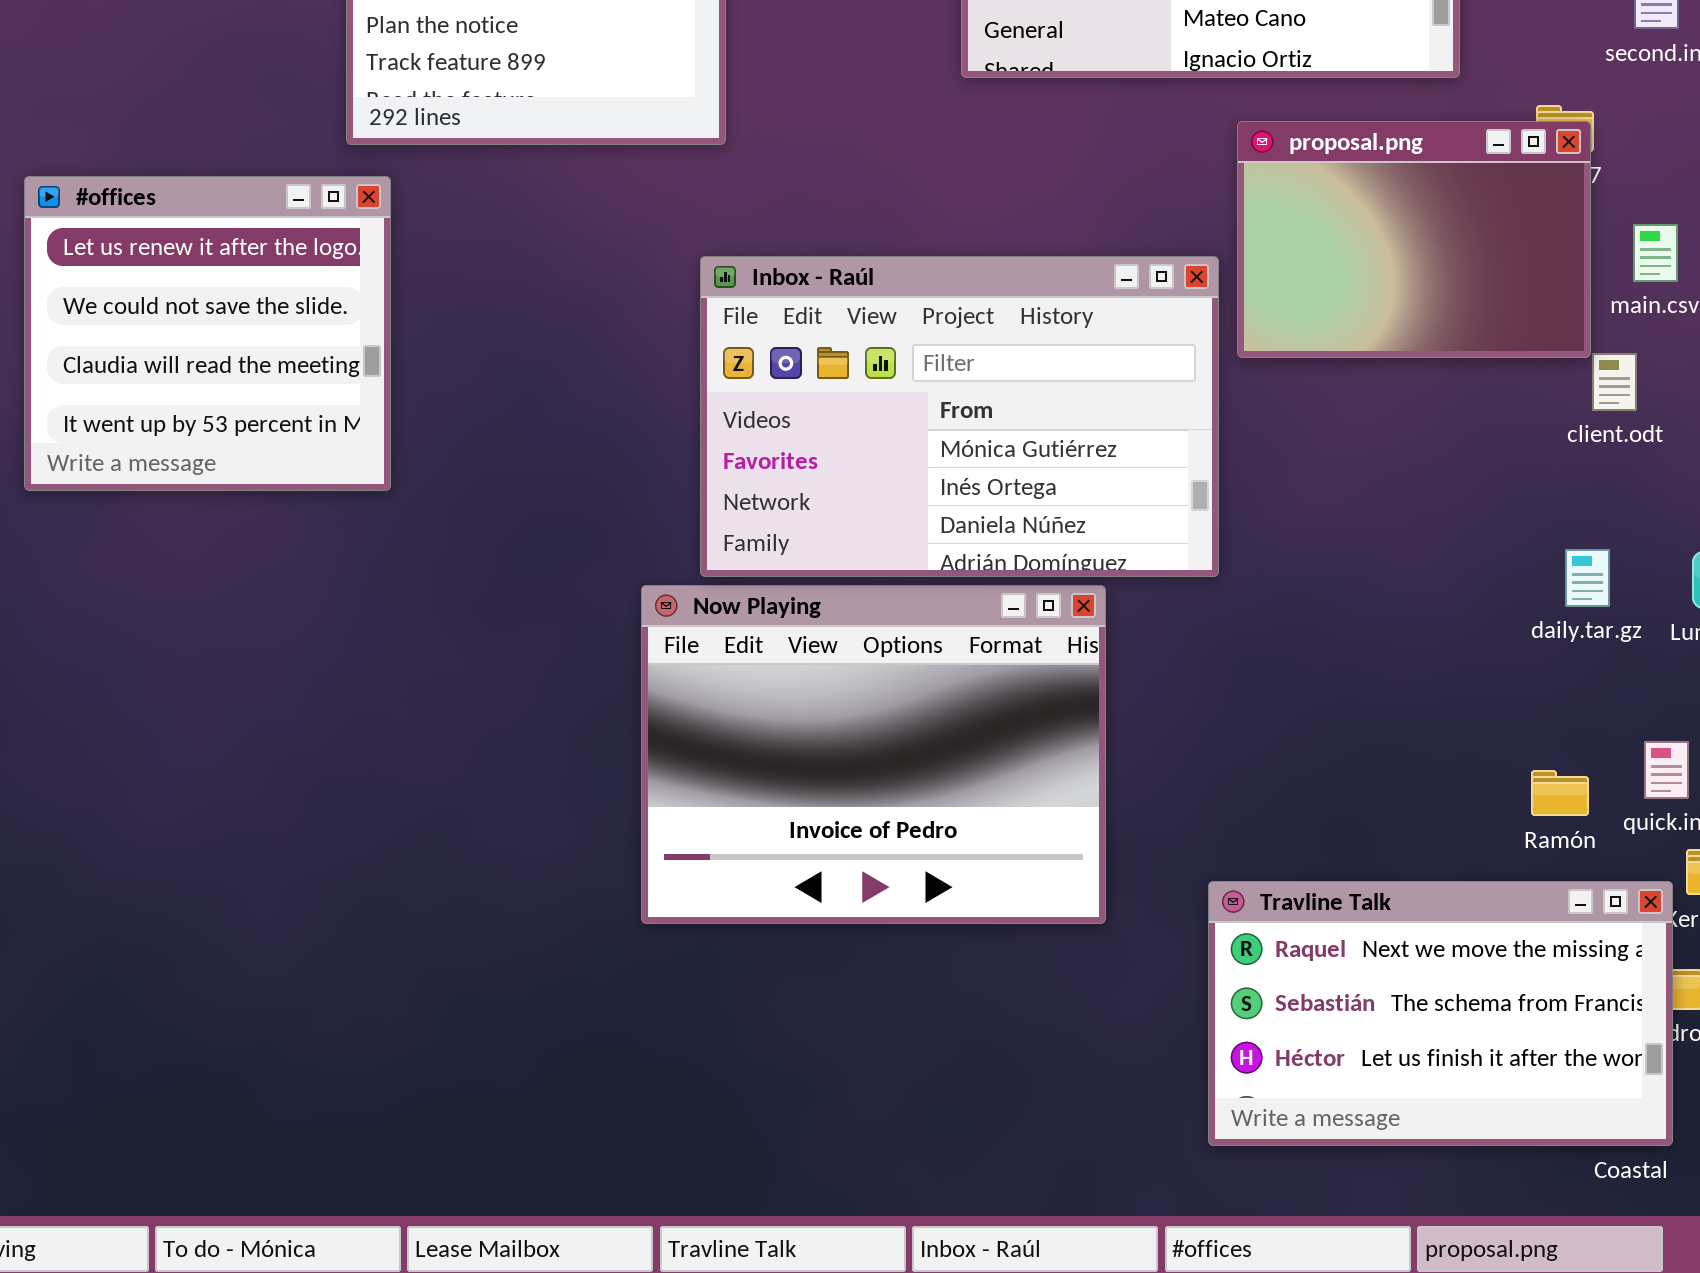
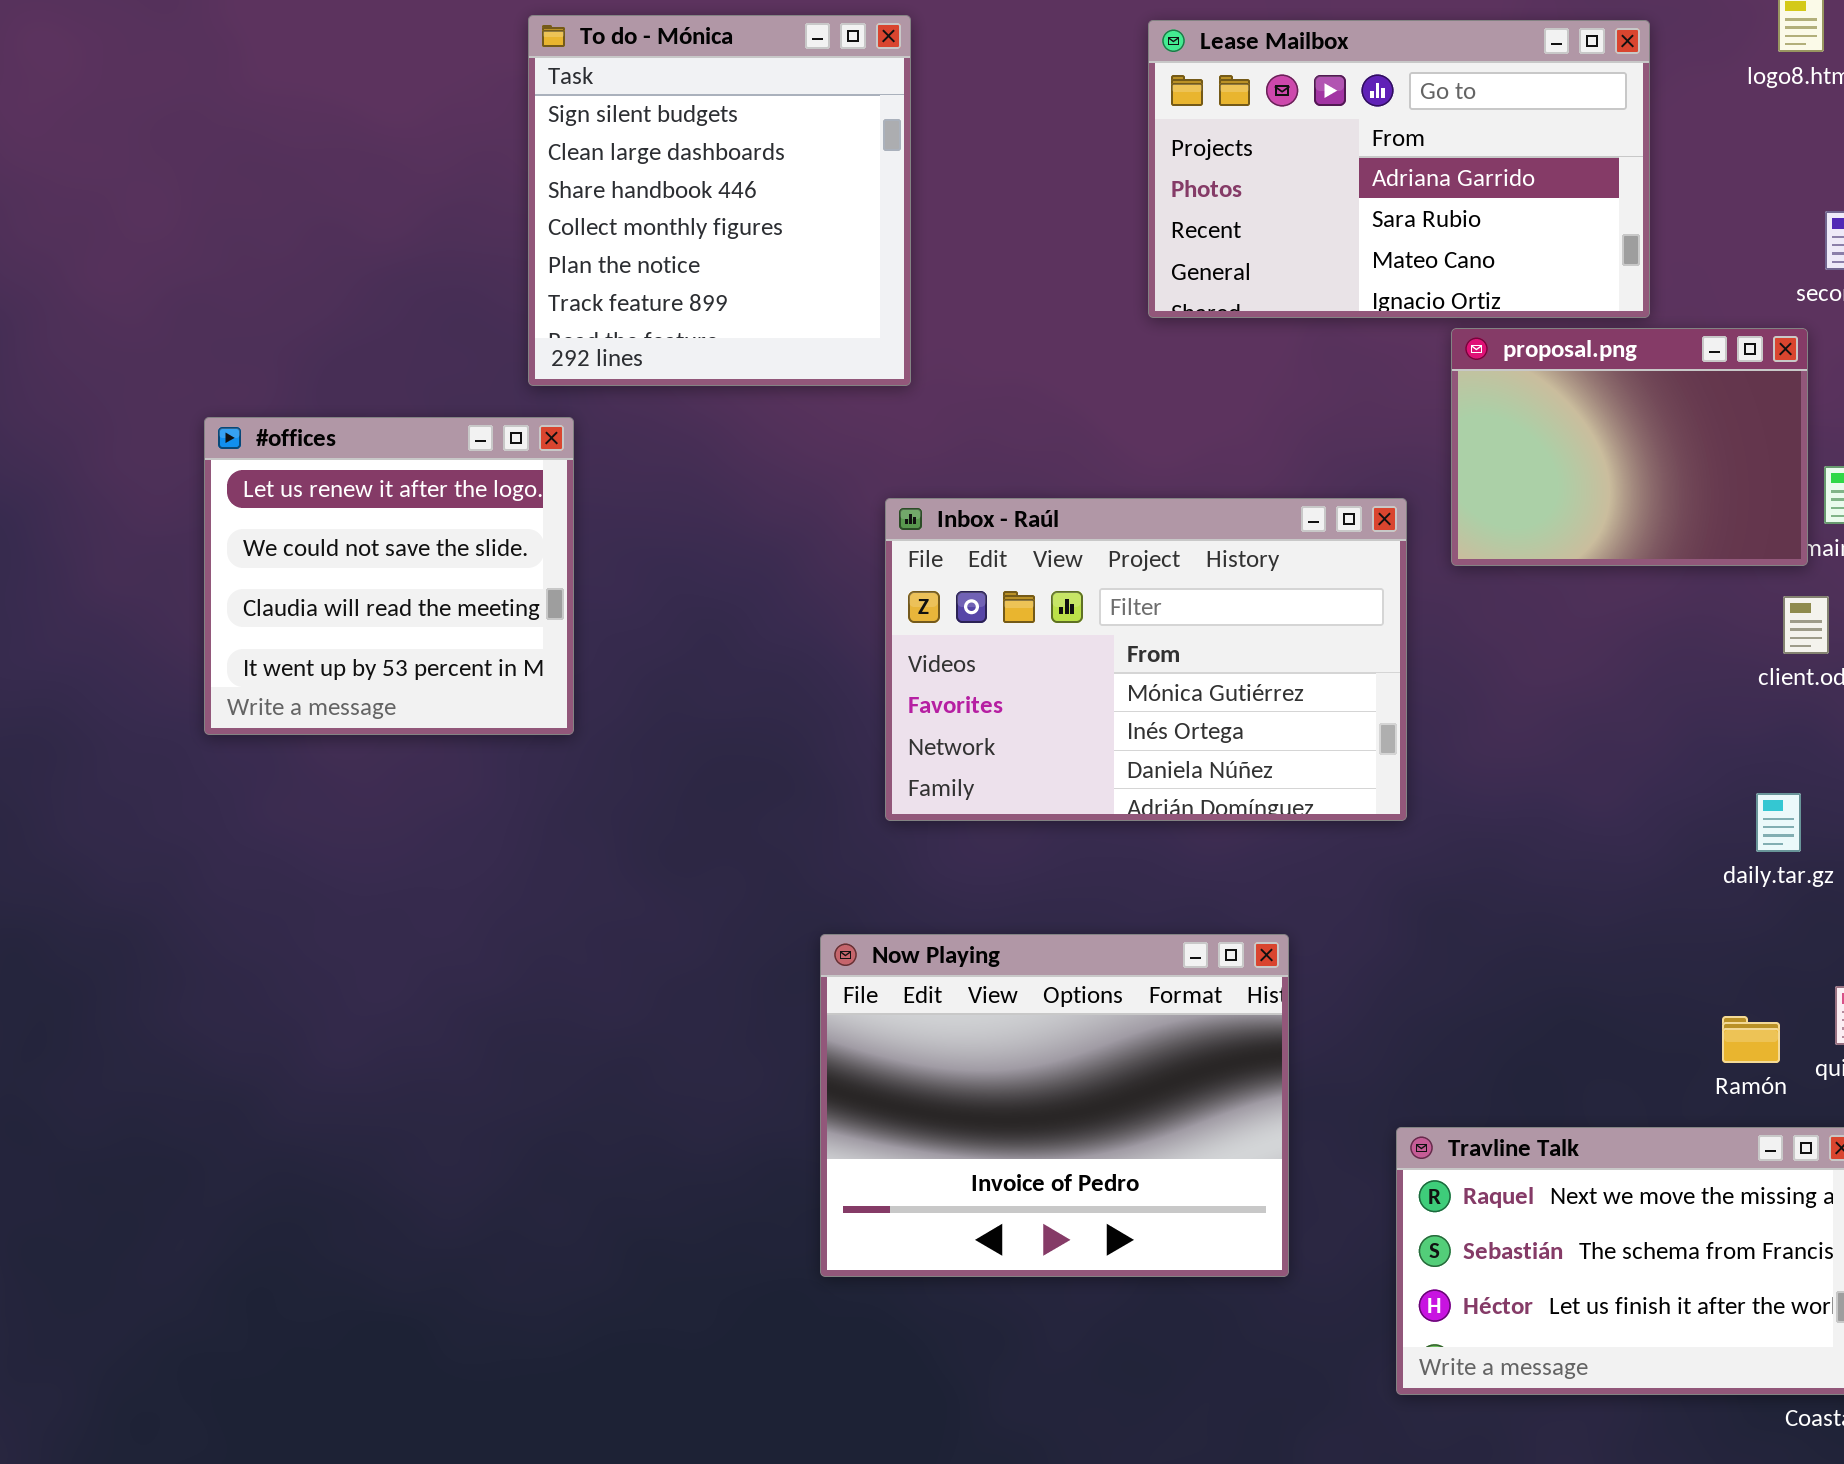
proposal.png: [1237,121,1591,358] -> [1451,328,1808,566], moved
Now Playing: [641,585,1106,924] -> [820,934,1289,1277], moved

